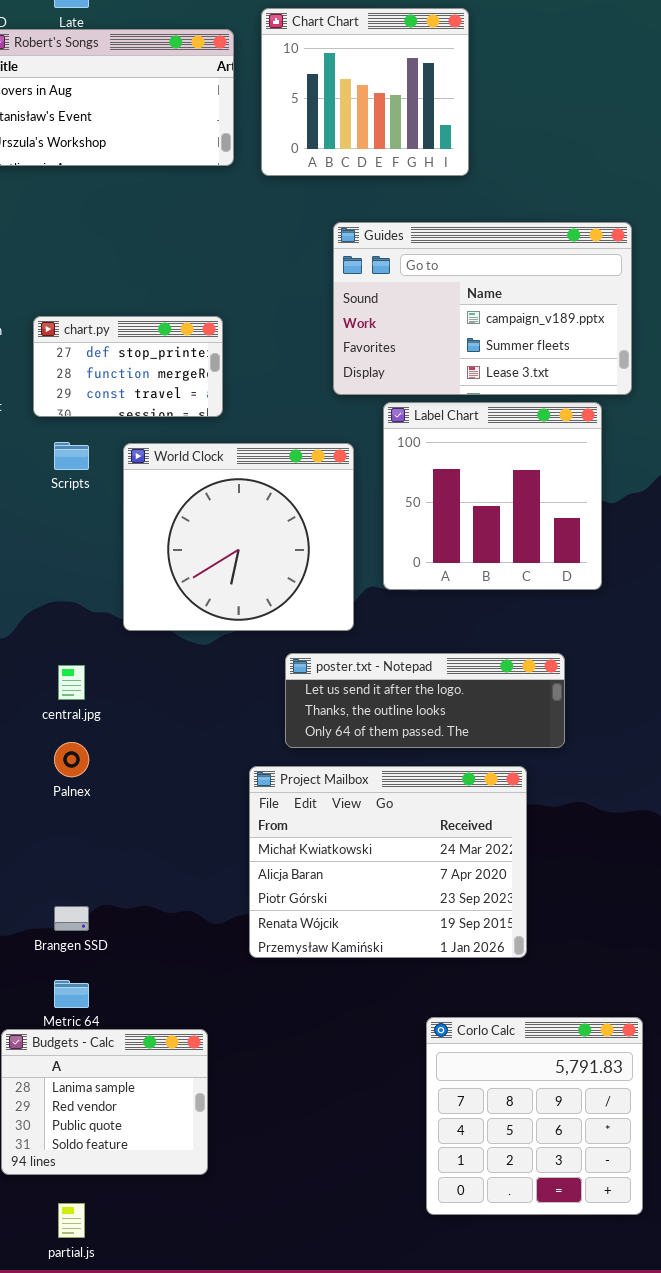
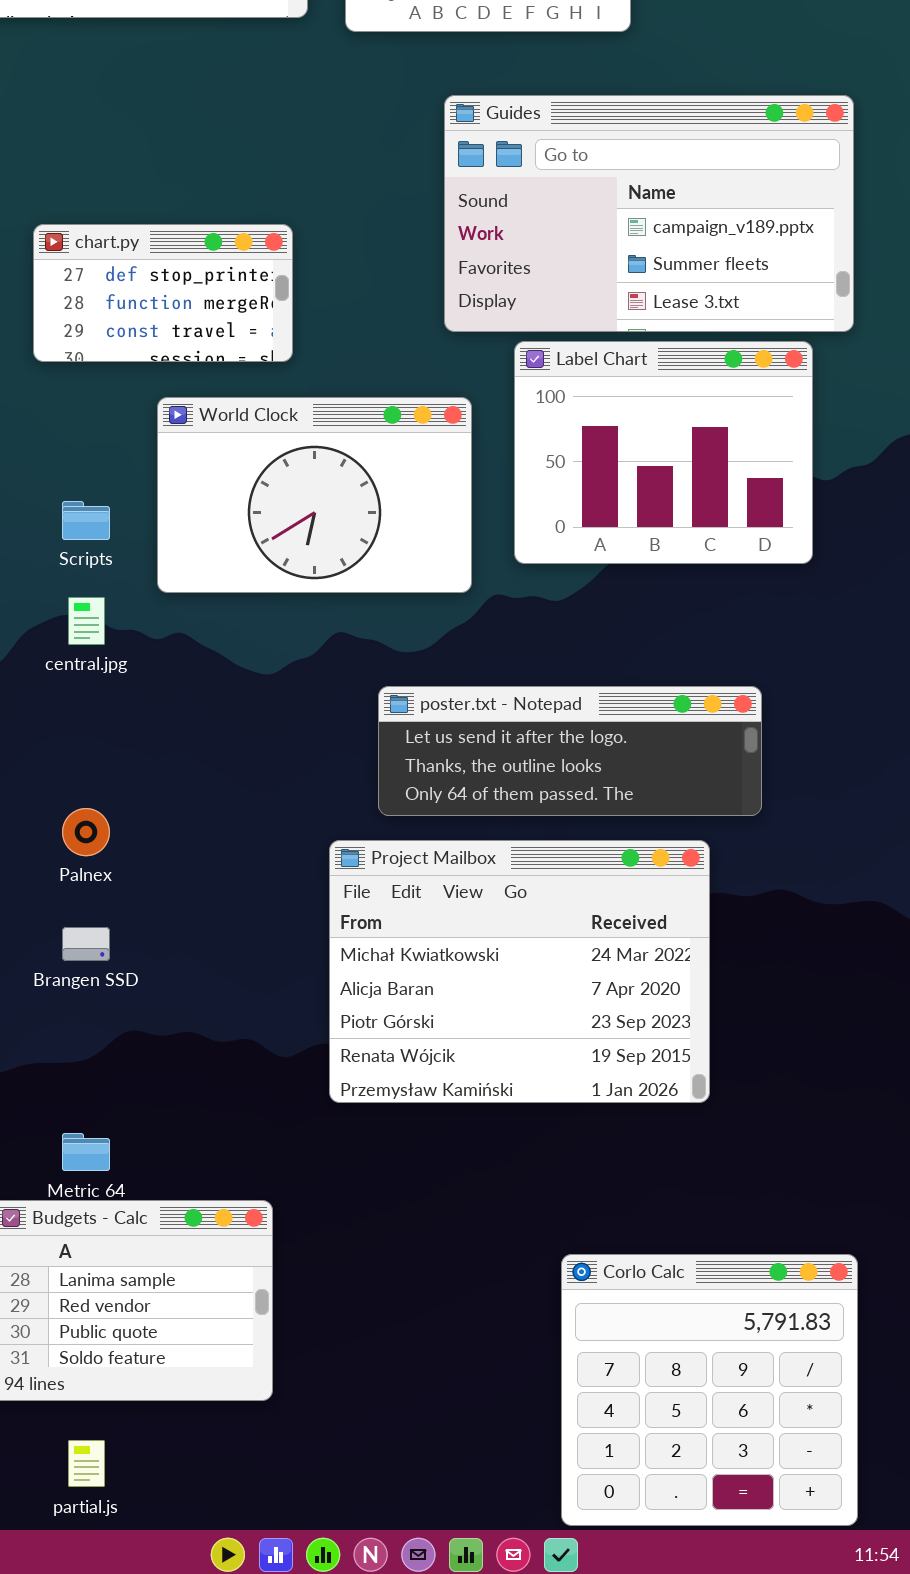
Label Chart: [383,402,602,590] -> [514,341,813,564], resized
Scripts: [54,442,89,470] -> [62,501,110,540], moved
World Clock: [123,443,354,631] -> [157,397,472,593], resized
central.jpg: [58,665,85,700] -> [68,597,105,645], moved
Brangen SSD: [54,906,89,931] -> [62,927,110,961], moved
Corlo Calc: [426,1017,643,1215] -> [561,1254,858,1526], moved

